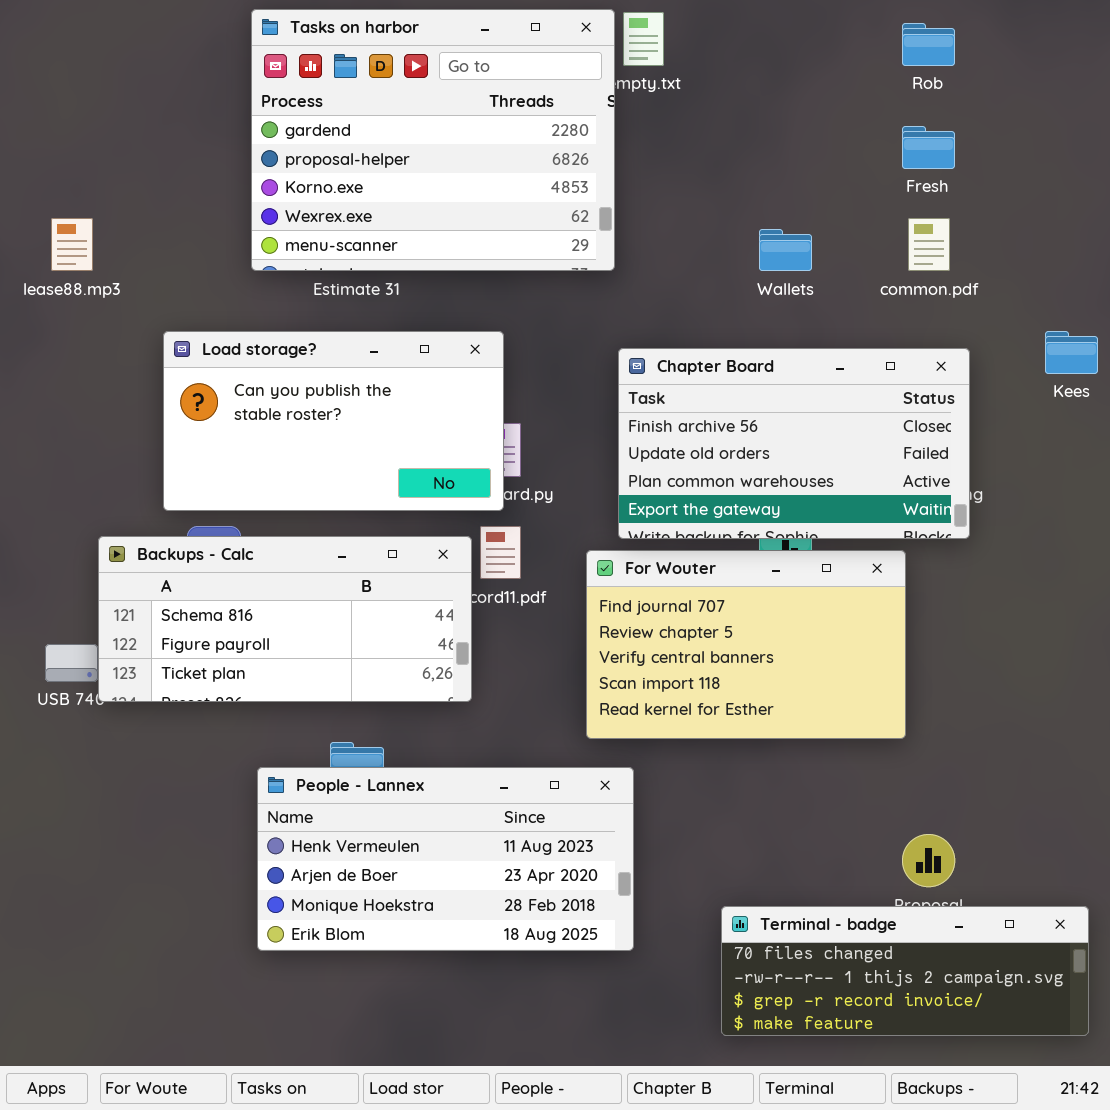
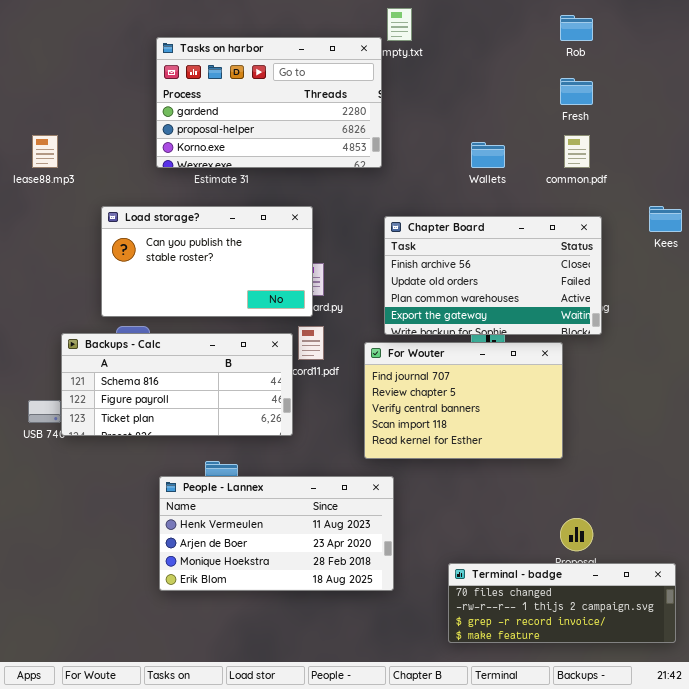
Tasks on harbor: [251,9,615,271] -> [156,37,382,168], resized

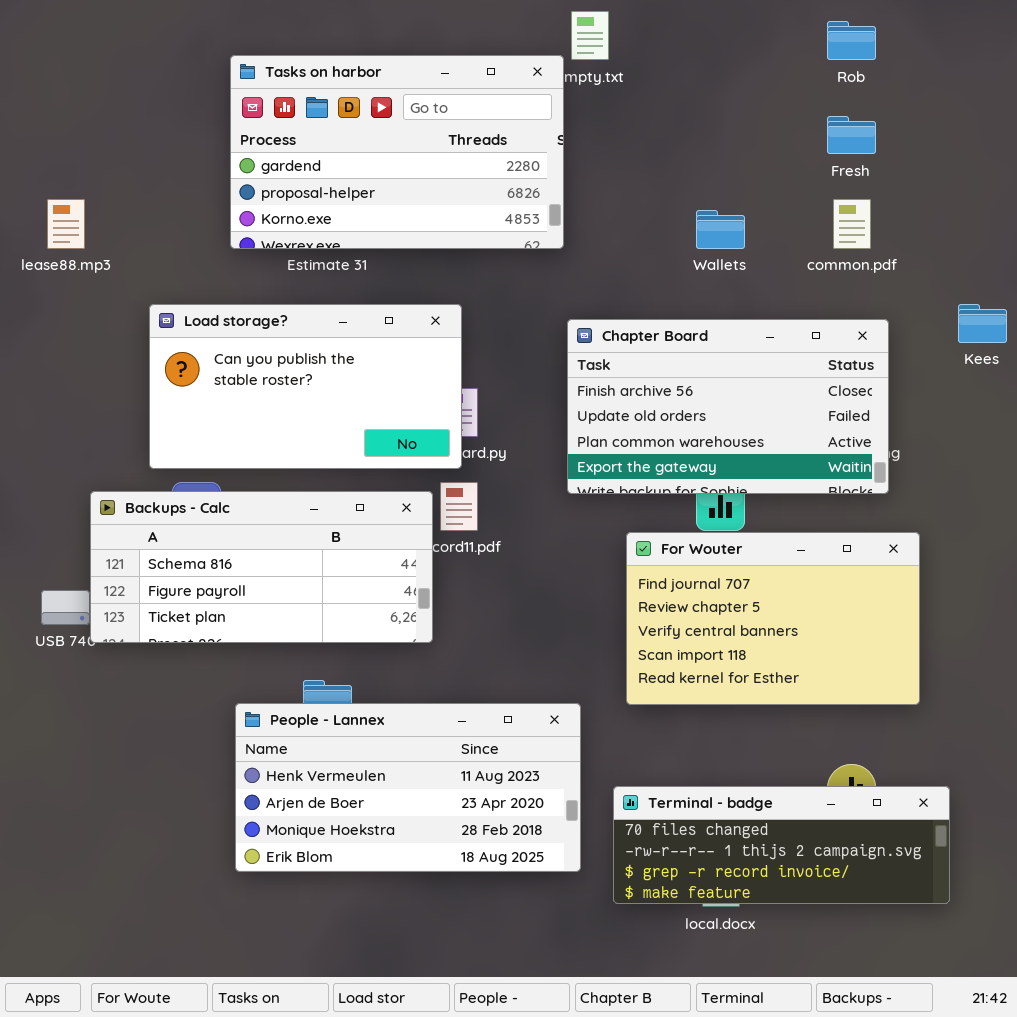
For Wouter: [364,342,563,459] -> [626,532,920,705], moved
Terminal - badge: [448,563,676,643] -> [613,786,950,904], moved

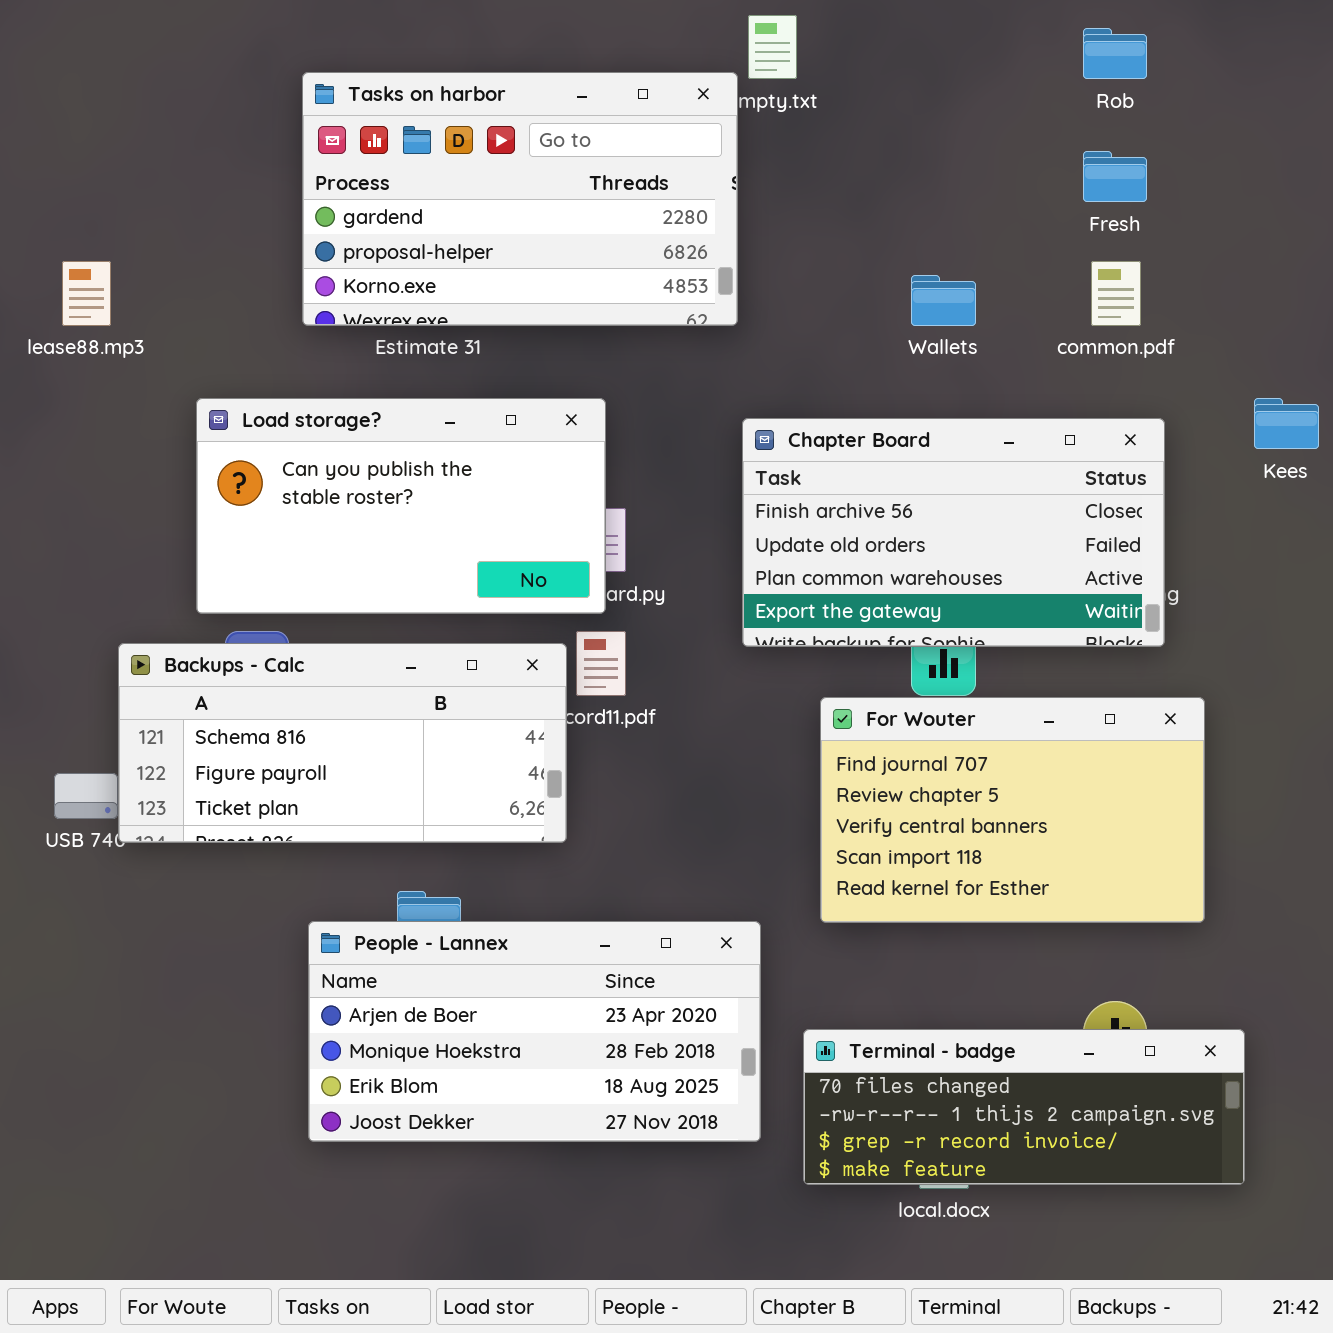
People - Lannex: [235,703,581,872] -> [308,921,761,1142], scrolled down 1 row

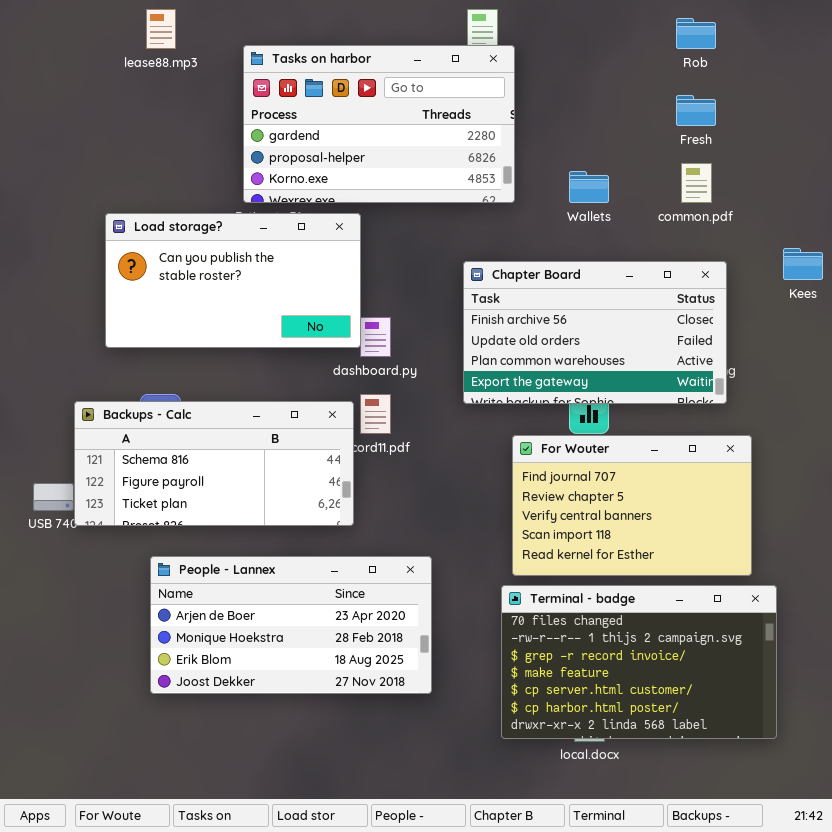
Tasks on harbor: [302,72,738,326] -> [243,45,515,203], moved
lease88.mp3: [62,261,111,326] -> [146,9,176,49], moved
Load storage?: [196,398,606,614] -> [105,213,361,348], moved
People - Lannex: [308,921,761,1142] -> [150,556,432,694], moved
Terminal - badge: [803,1029,1245,1185] -> [501,585,777,739], resized

